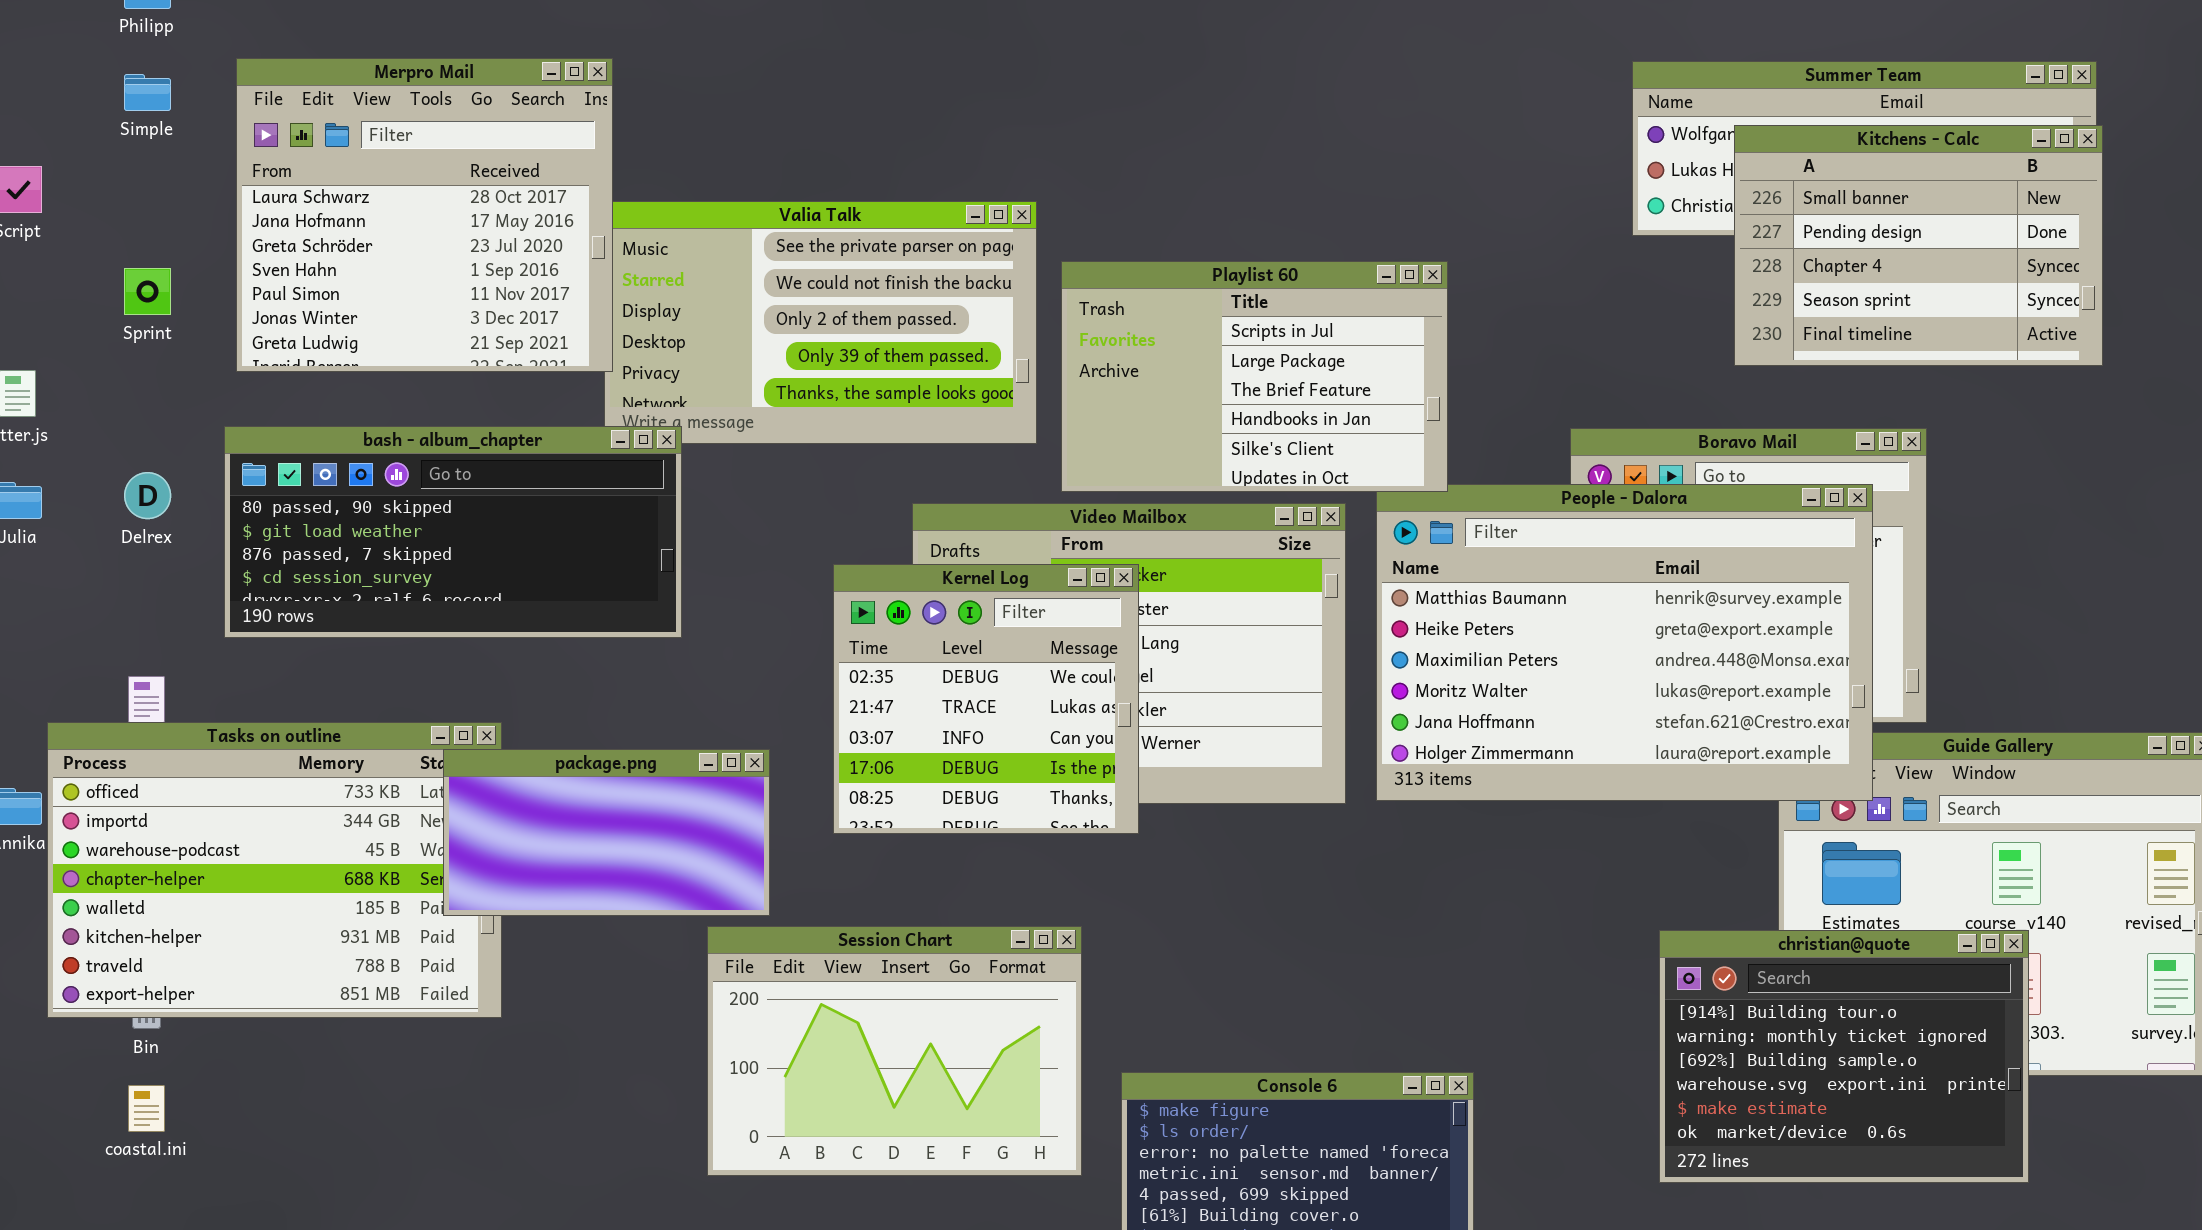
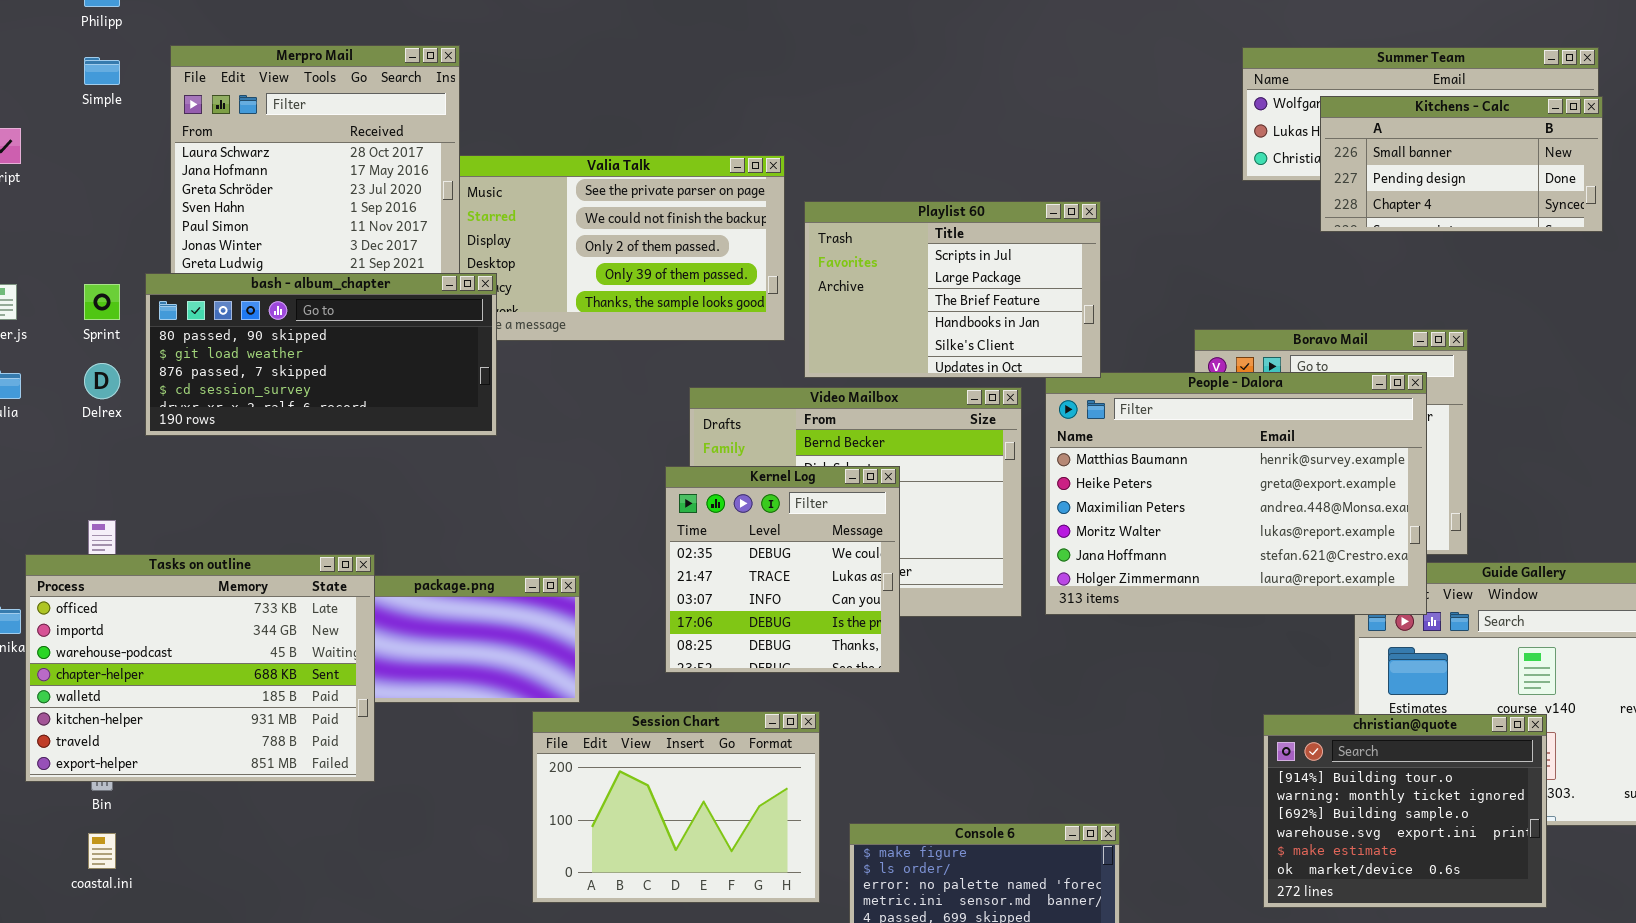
Kitchens - Calc: [1734,125,2103,366] -> [1320,96,1603,232], resized
Sprint: [124,268,171,315] -> [84,284,120,320], moved
bash - album_chapter: [224,426,682,638] -> [145,273,497,436], moved
Kernel Log: [833,564,1139,834] -> [665,466,900,673], moved
Tasks on outline: [47,722,502,1018] -> [25,554,375,782], raised

